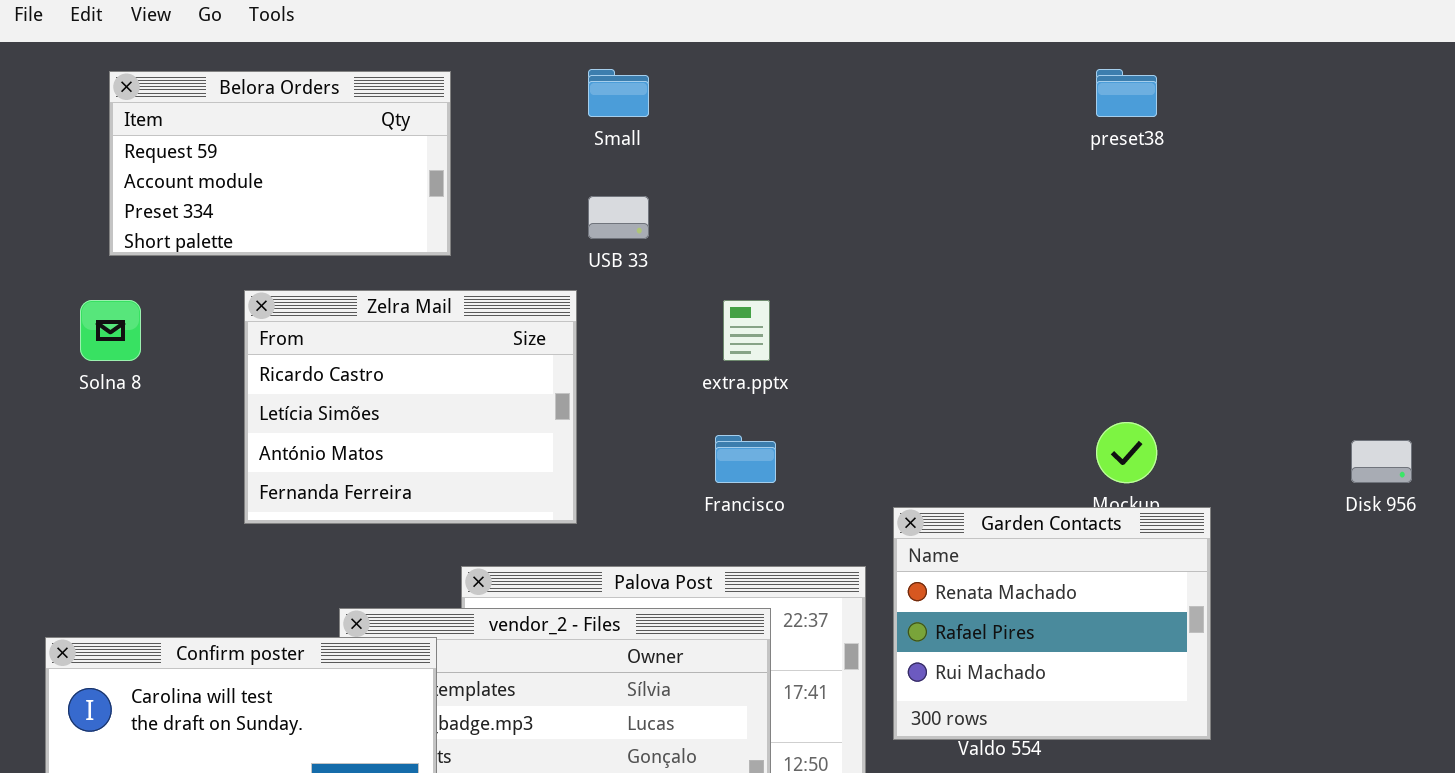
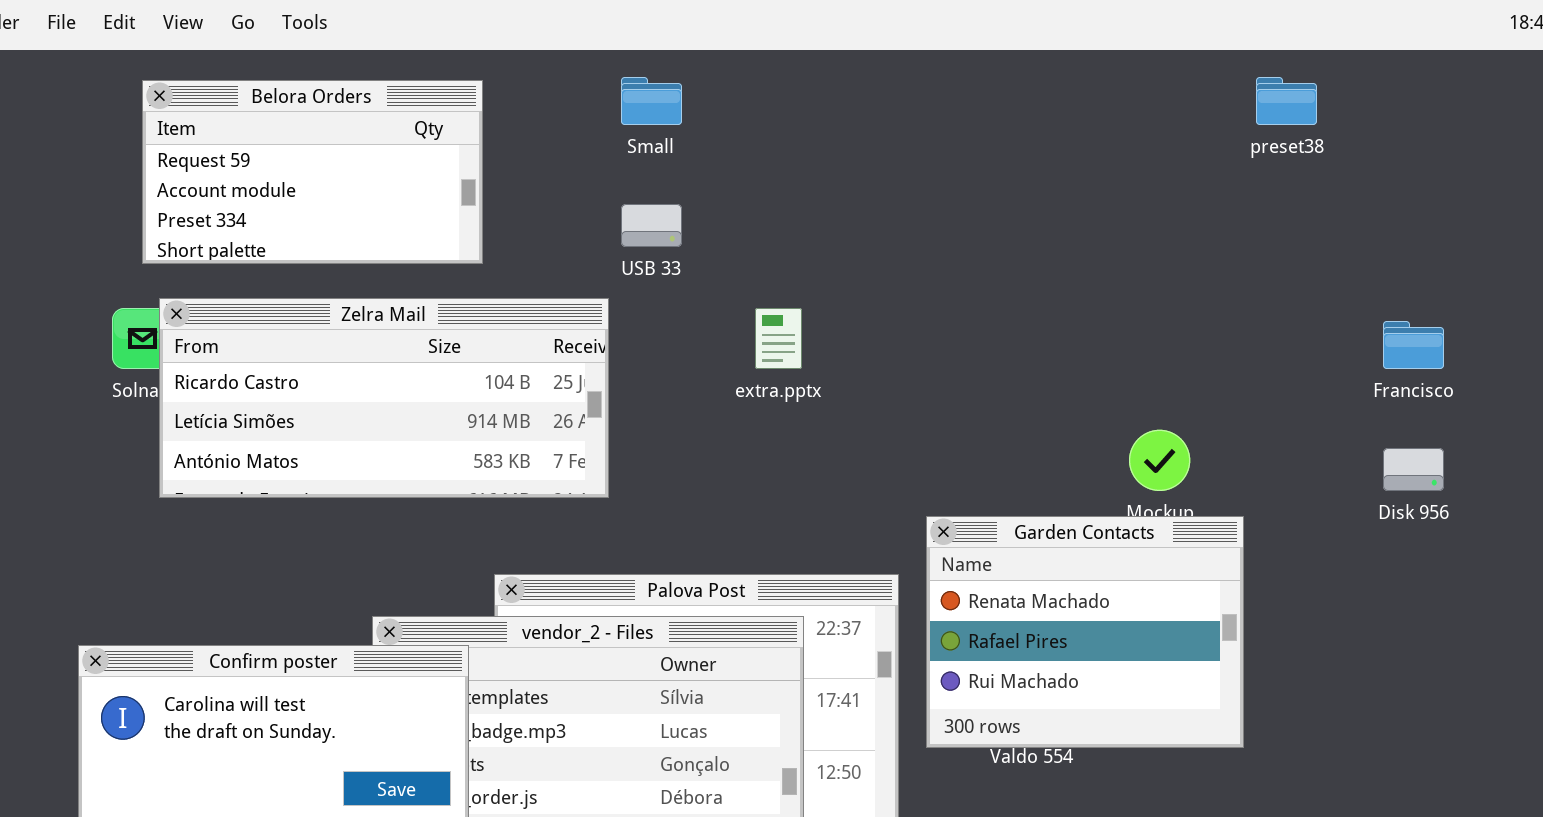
preset38: [1096,69,1157,117] -> [1256,77,1317,125], moved
Zelra Mail: [244,290,577,524] -> [159,298,609,498], resized
Francisco: [715,435,776,483] -> [1383,321,1444,369], moved

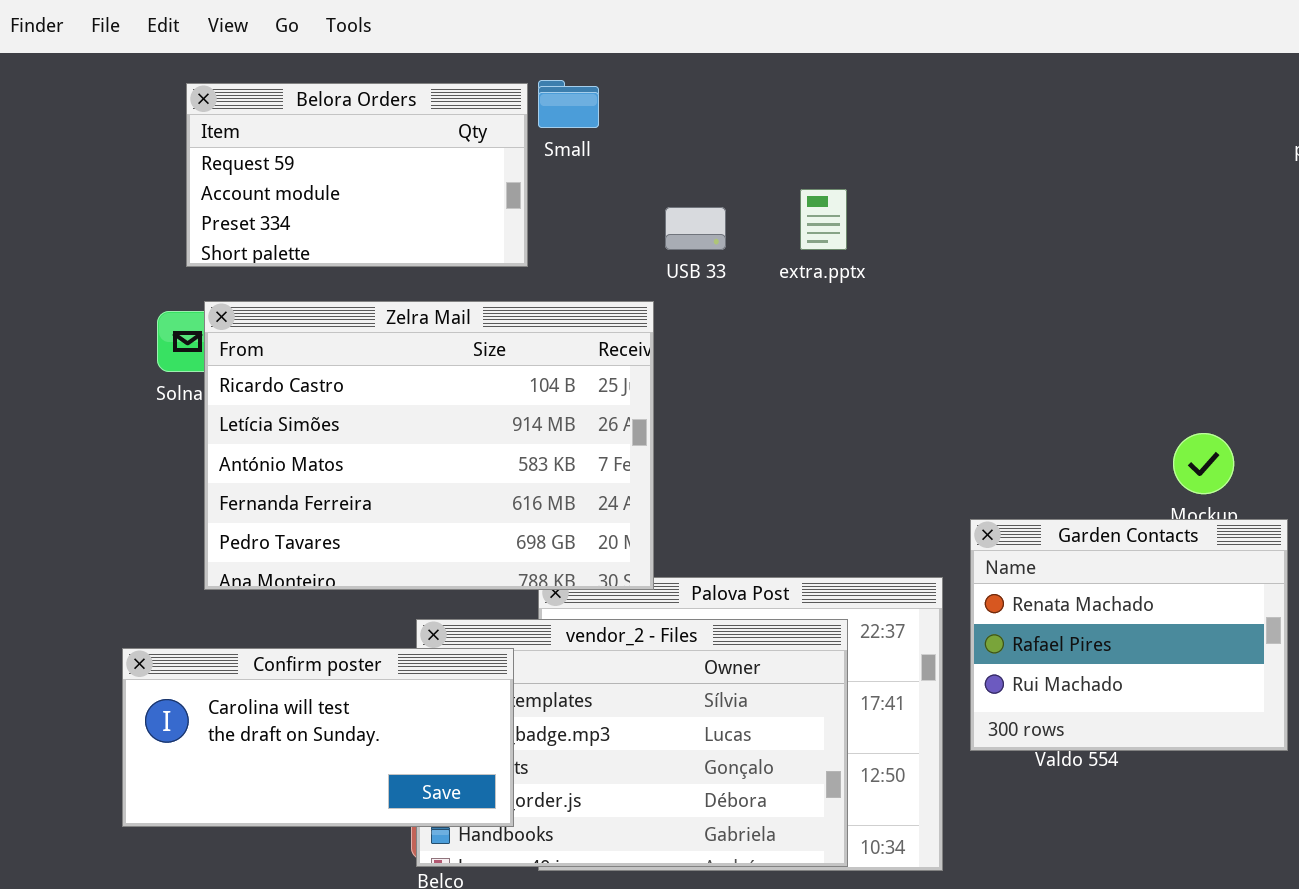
Small: [621,77,682,125] -> [538,80,599,128], moved
Zelra Mail: [159,298,609,498] -> [204,301,654,590], resized
extra.pptx: [755,308,802,369] -> [800,189,847,250], moved

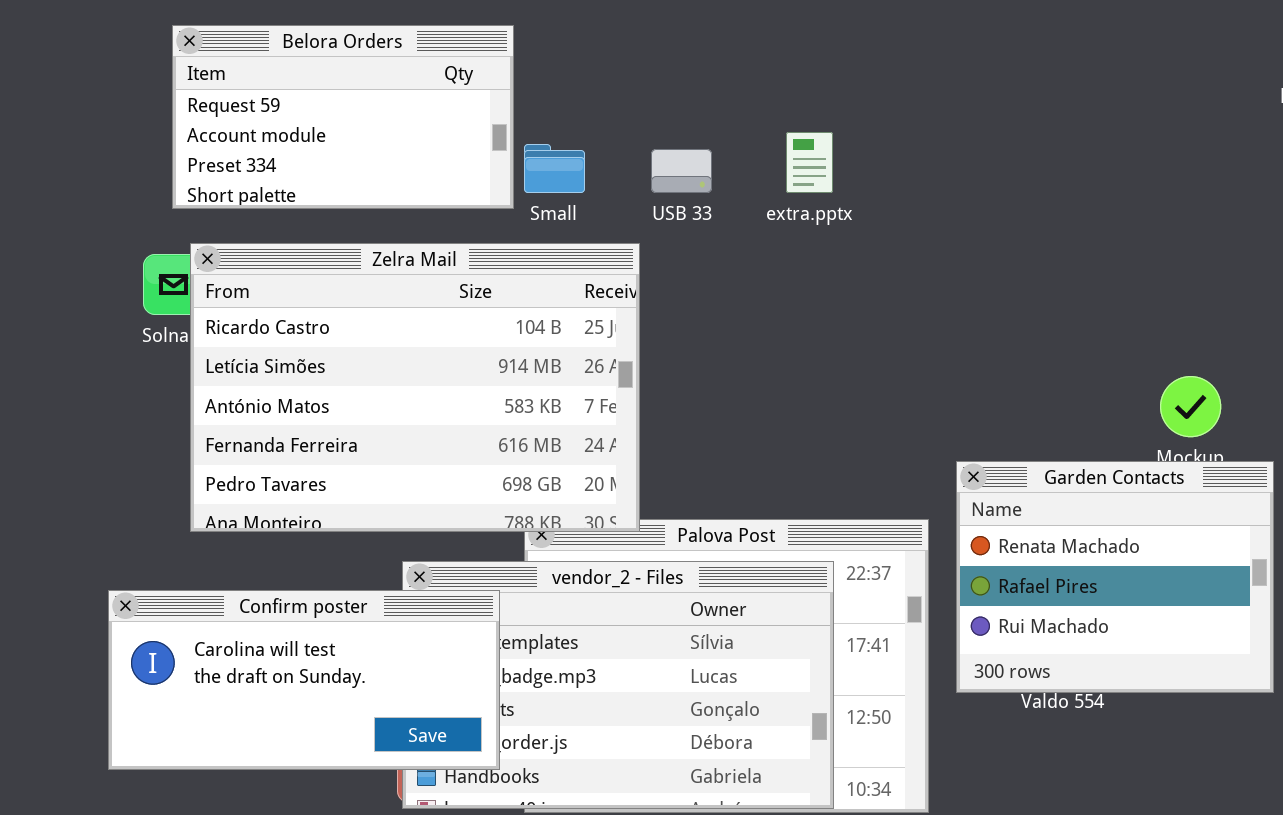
Small: [538,80,599,128] -> [524,144,585,193], moved

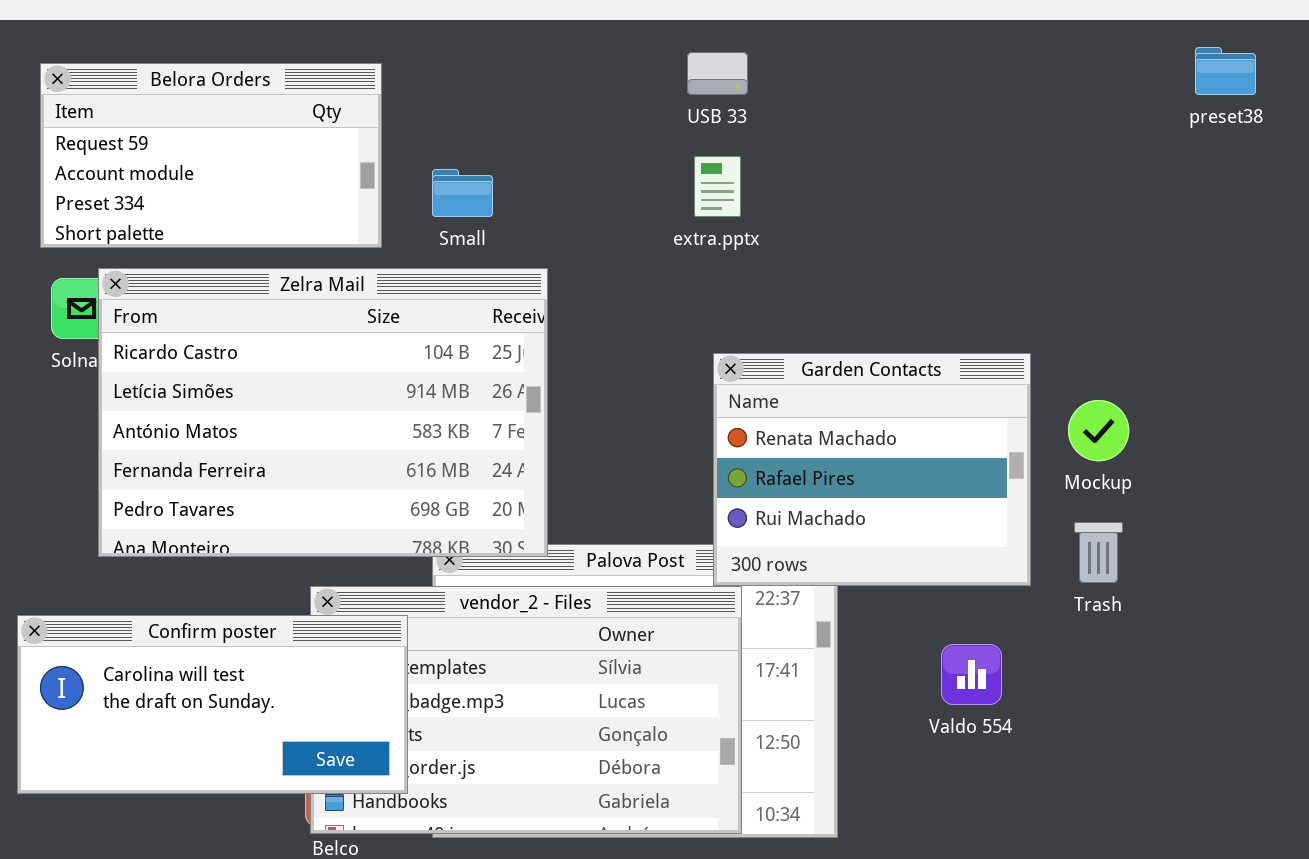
Belora Orders: [172,25,514,209] -> [40,63,382,248], moved
USB 33: [651,149,712,193] -> [687,52,748,95], moved
Garden Contacts: [956,461,1274,693] -> [713,353,1031,586], moved

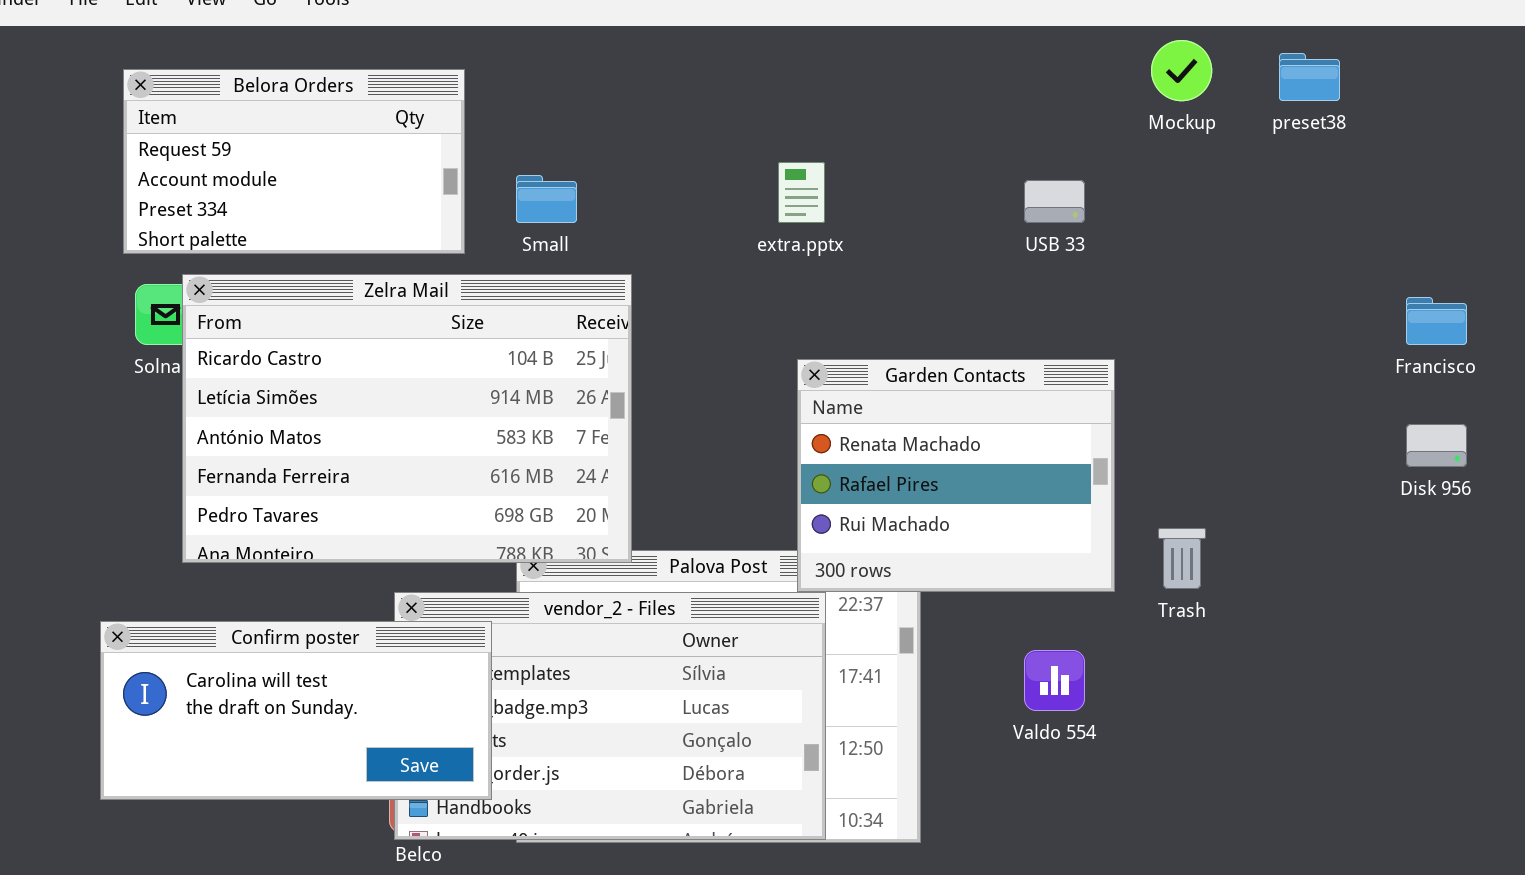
USB 33: [687,52,748,95] -> [1024,180,1085,223], moved
Mockup: [1068,400,1129,461] -> [1151,40,1212,101], moved

